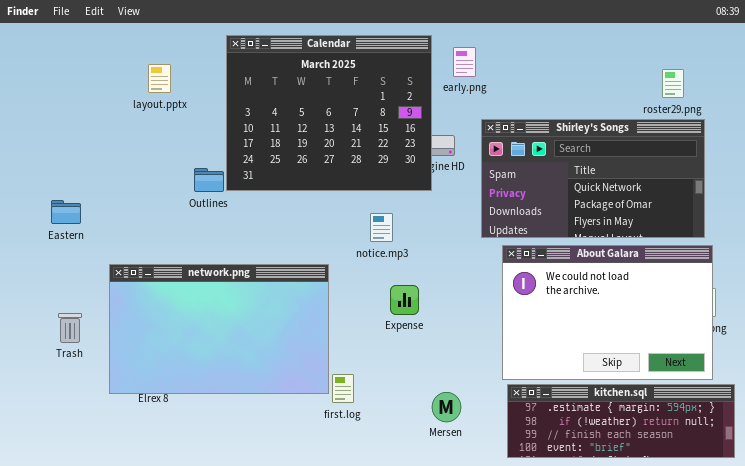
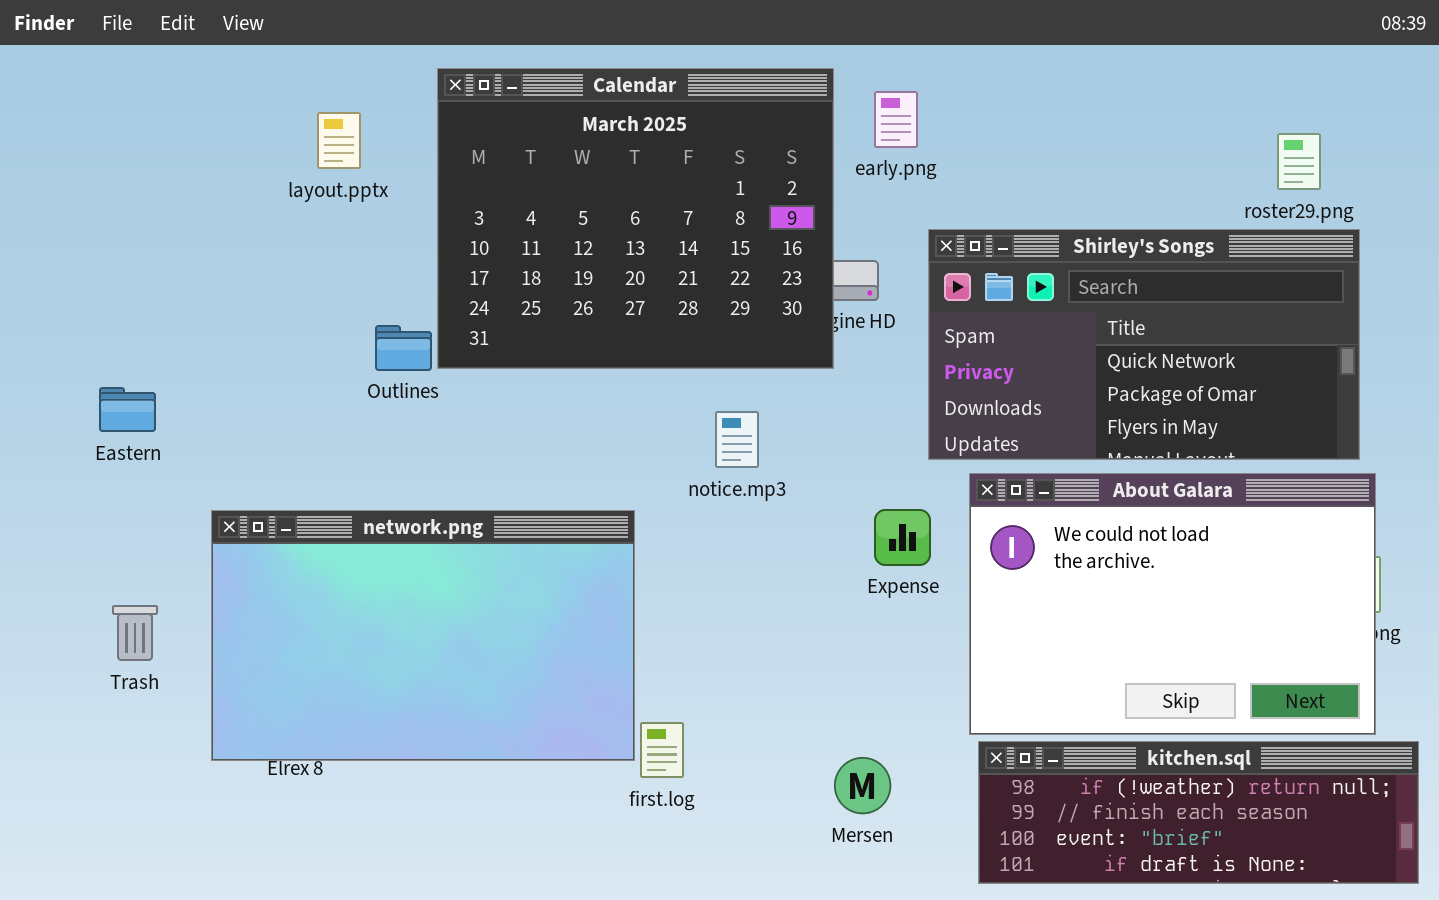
layout.pptx: [148,64,171,93] -> [317,112,361,169], moved
Expense: [390,285,419,315] -> [874,509,931,566], moved
kitchen.sql: [507,384,735,458] -> [978,741,1419,884], scrolled down 1 row

